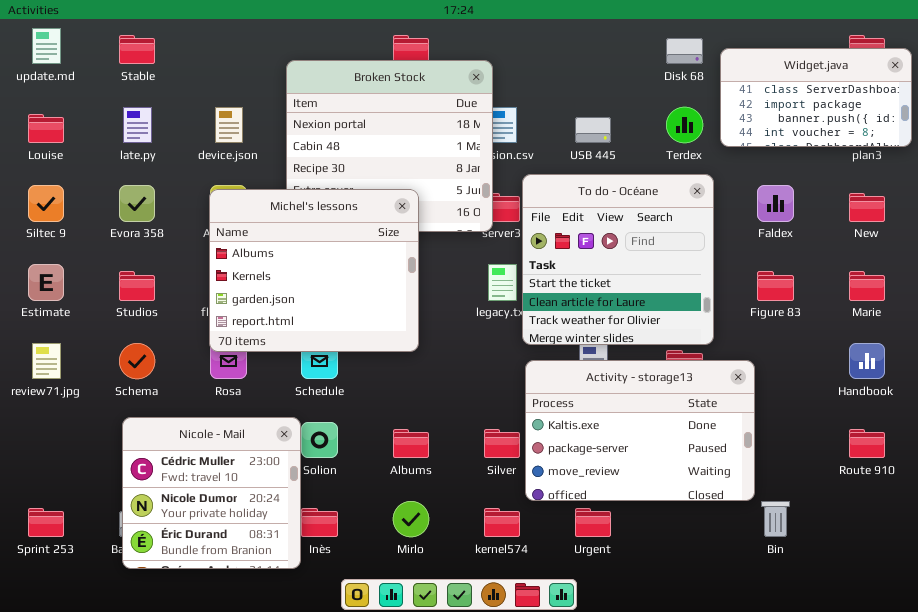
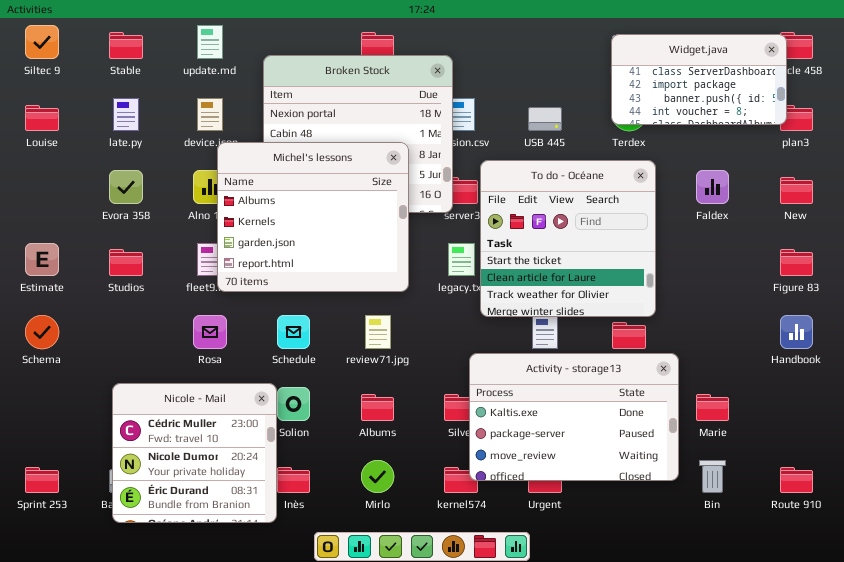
update.md: [32,28,61,64] -> [197,25,223,59], moved
Widget.java: [720,48,912,147] -> [611,34,787,125], moved
Siltec 9: [28,185,64,222] -> [25,25,59,59], moved
Michel's lessons: [209,189,419,352] -> [217,142,409,292], moved
Figure 83: [757,271,794,301] -> [780,249,813,276], moved
Marie: [849,271,885,301] -> [696,394,729,421], moved
review71.jpg: [32,343,61,379] -> [365,315,391,349], moved
Schema: [119,343,155,379] -> [25,315,59,349], moved
Activity - storage13: [525,360,755,501] -> [469,353,679,481], moved
Route 910: [849,429,885,458] -> [780,467,813,493], moved

